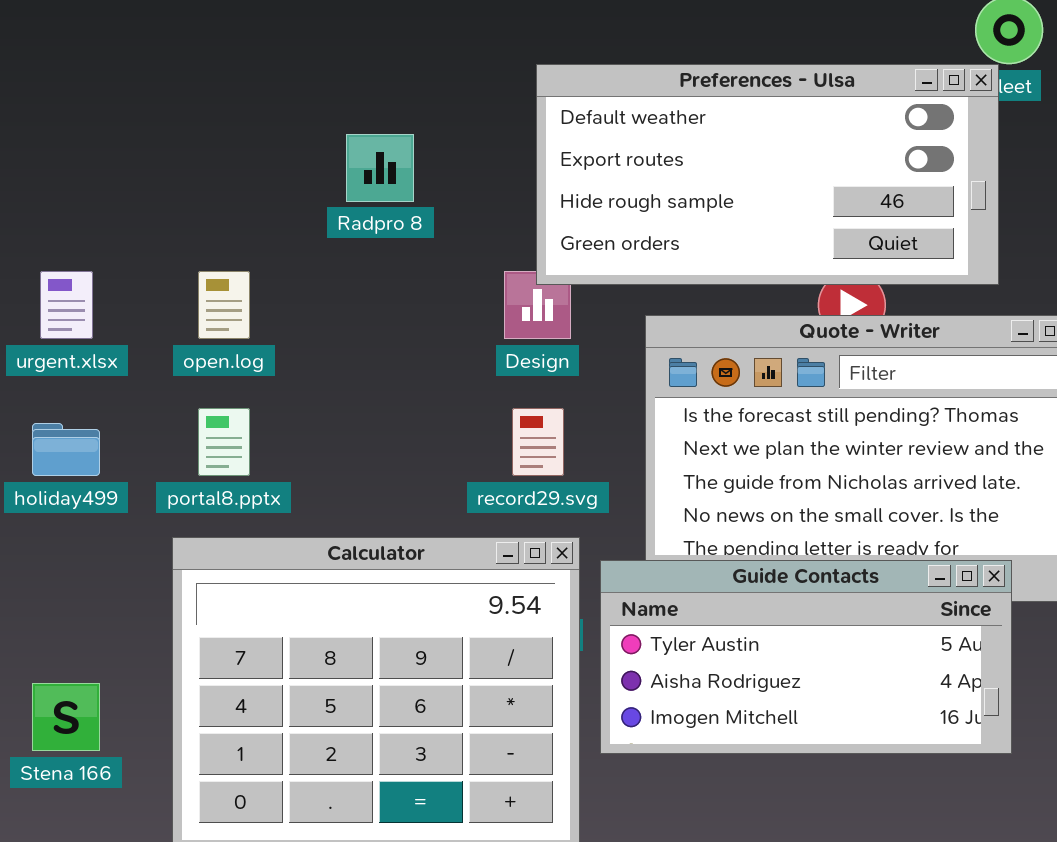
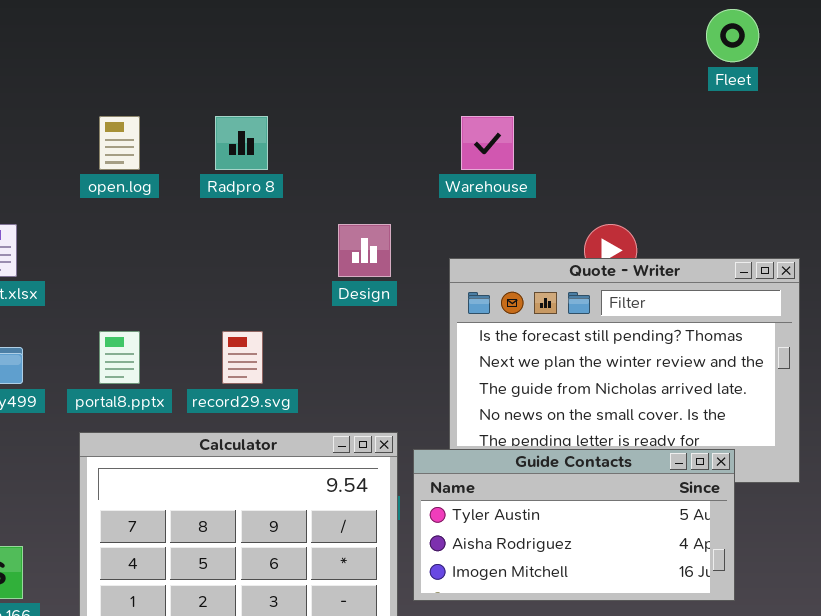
Preferences - Ulsa: [536,64,999,285] -> none, closed
open.log: [198,271,250,339] -> [99,116,140,170], moved
record29.svg: [512,408,564,476] -> [222,331,263,384], moved

